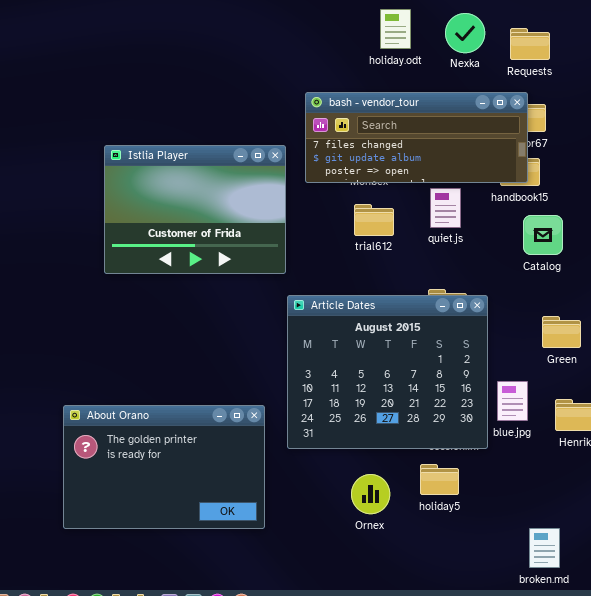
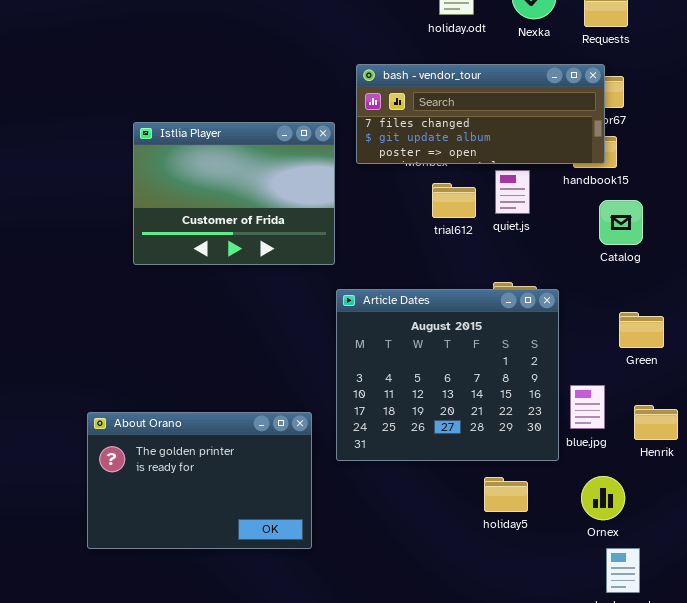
trial612: [354,204,394,236] -> [432,183,476,218], moved
Ornex: [351,474,390,514] -> [581,476,625,520], moved

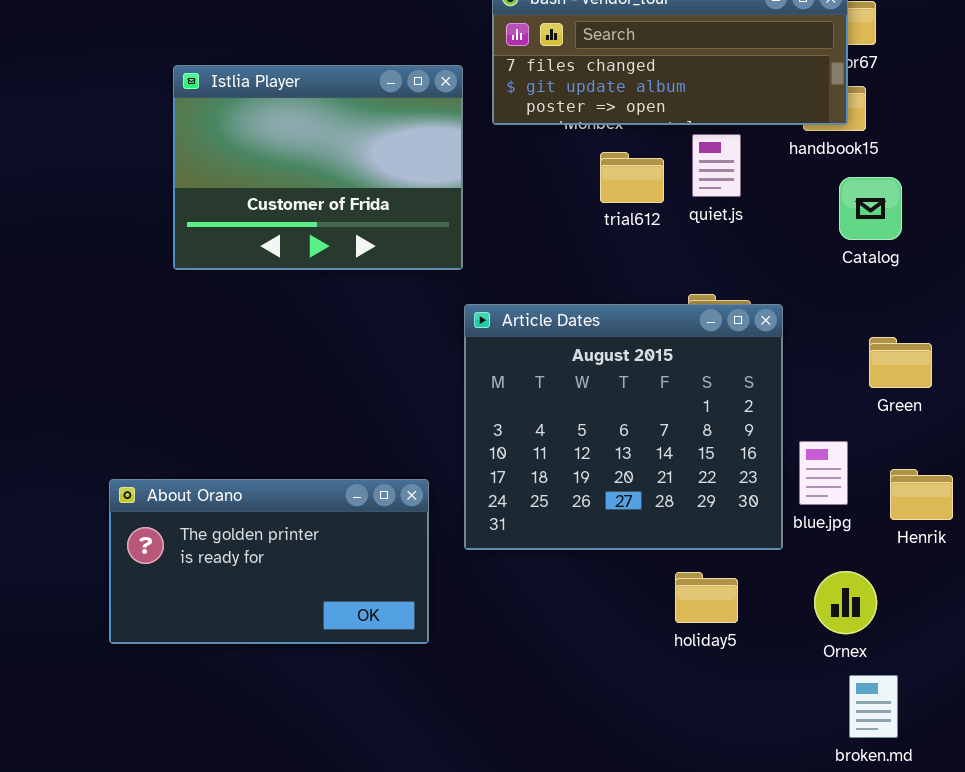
About Orano: [87,412,312,549] -> [109,479,429,644], resized

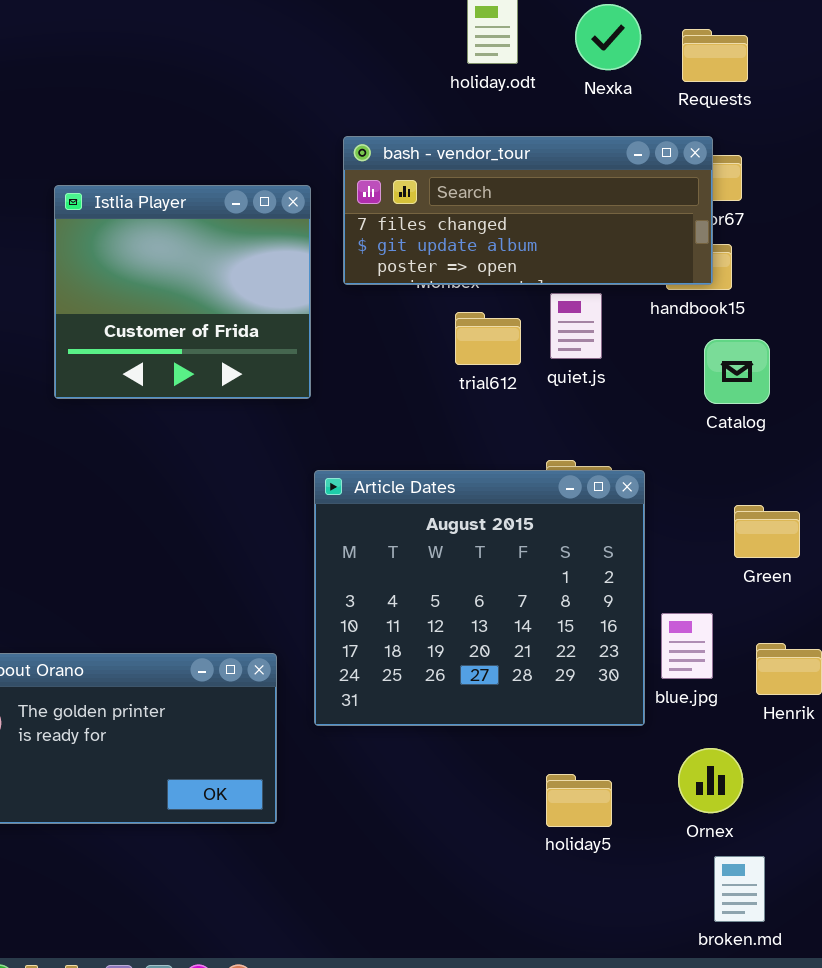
Istlia Player: [173,65,463,270] -> [54,185,311,399], moved, resized
holiday5: [675,572,738,623] -> [546,774,612,827], moved

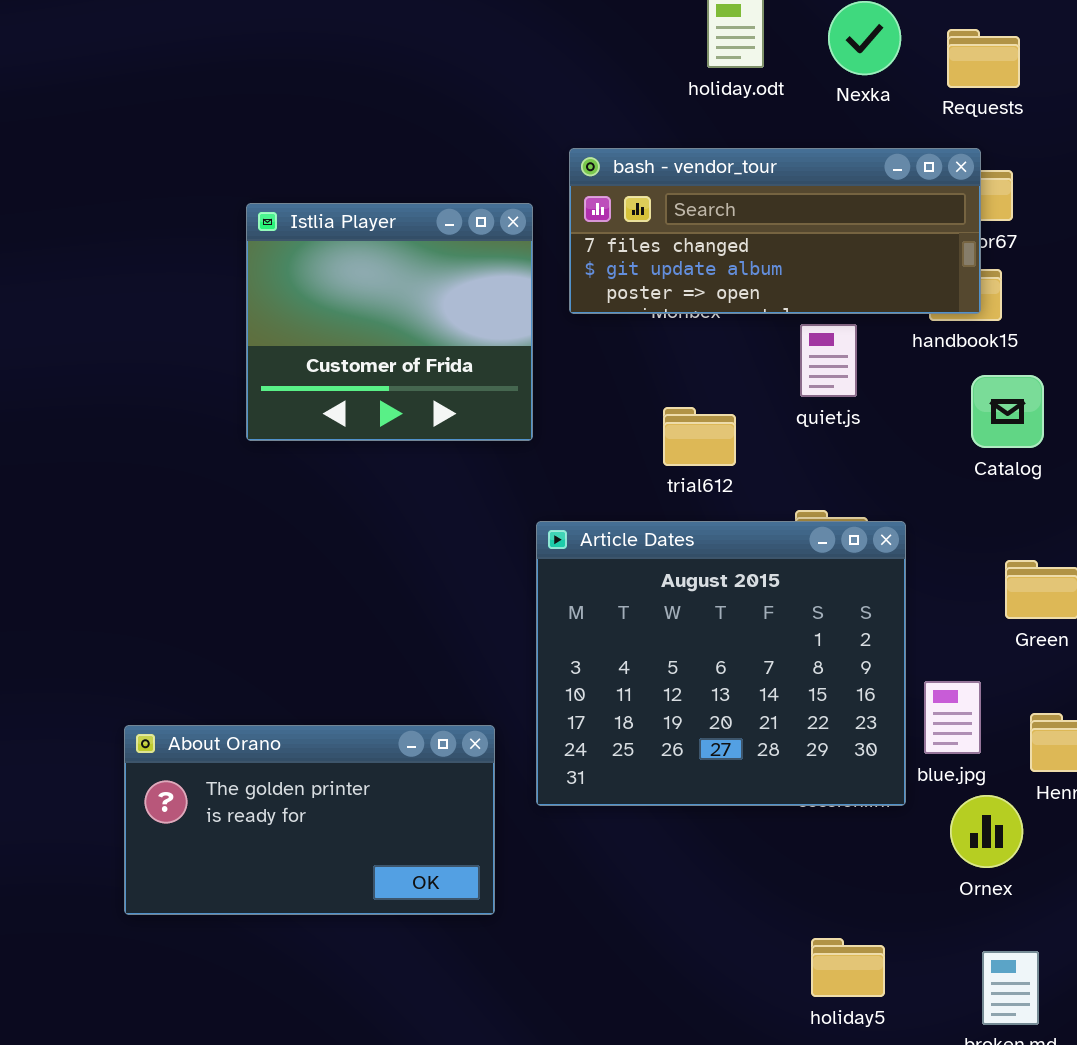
trial612: [455,312,521,365] -> [663,407,736,466], moved
Ornex: [678,748,743,813] -> [950,795,1023,868], moved
holiday5: [546,774,612,827] -> [811,938,885,997], moved

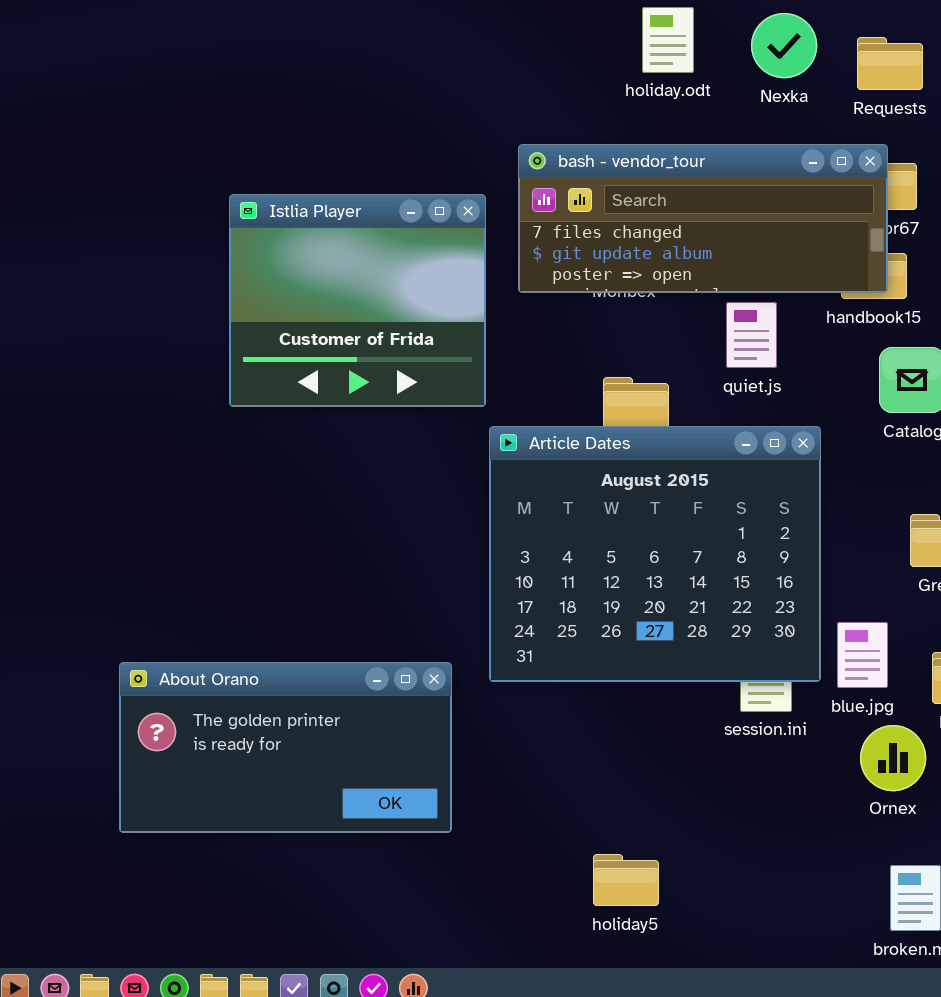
Article Dates: [536,521,906,806] -> [489,426,821,682], moved
holiday5: [811,938,885,997] -> [593,854,659,906], moved

